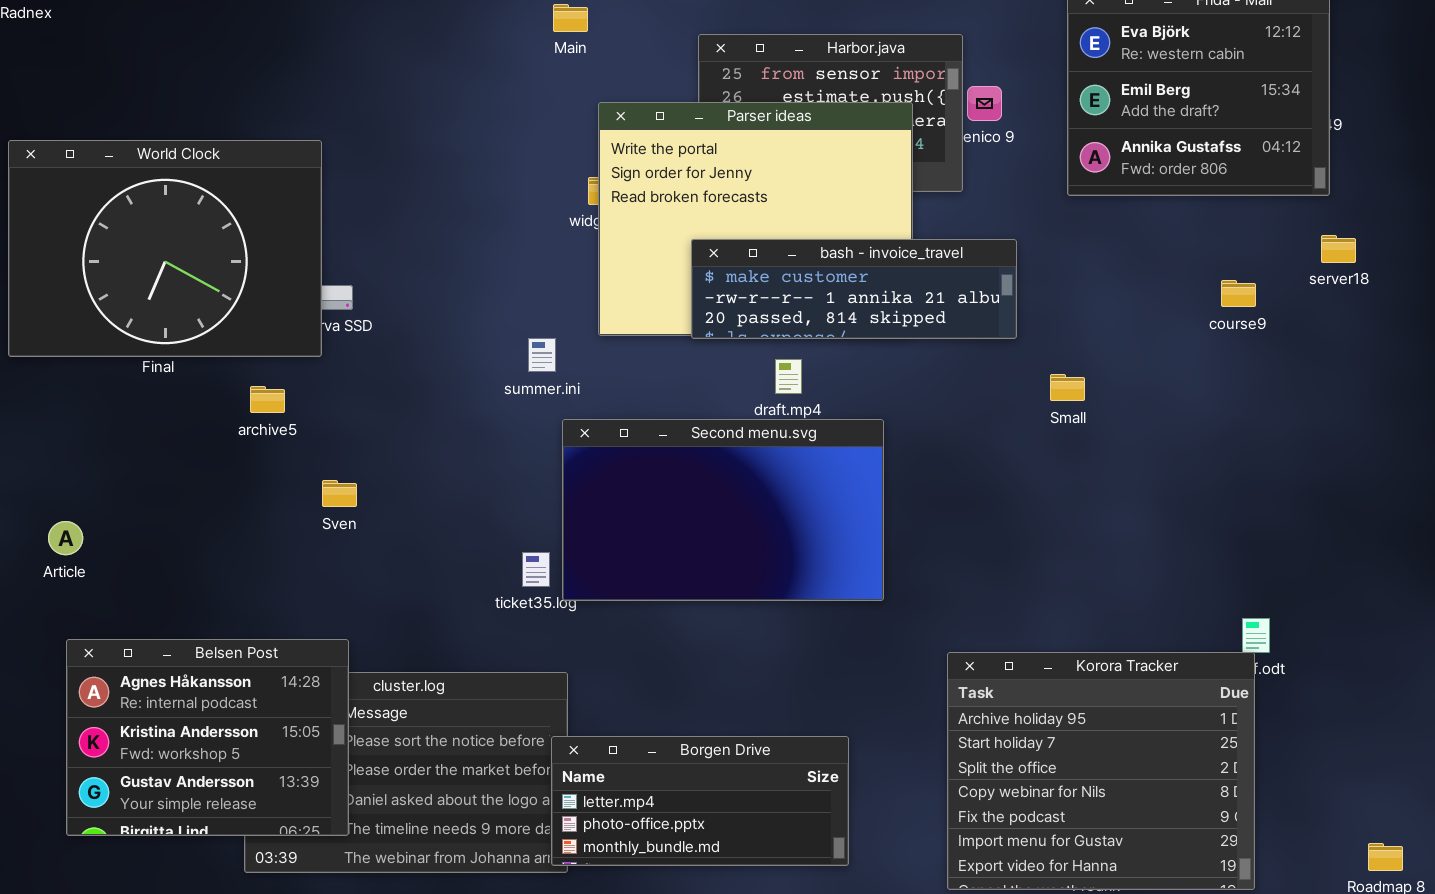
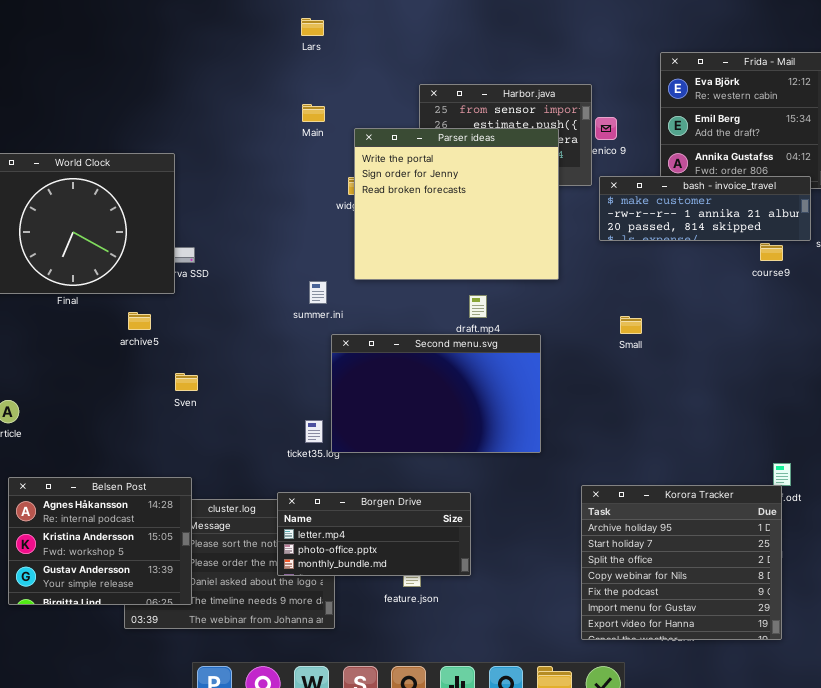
Main: [553,4,588,32] -> [302,104,325,122], moved
bash - invoice_travel: [691,239,1017,339] -> [599,176,811,241], moved
Small: [1050,374,1085,401] -> [620,316,642,334], moved
Borgen Drive: [551,736,849,866] -> [277,492,471,576], moved

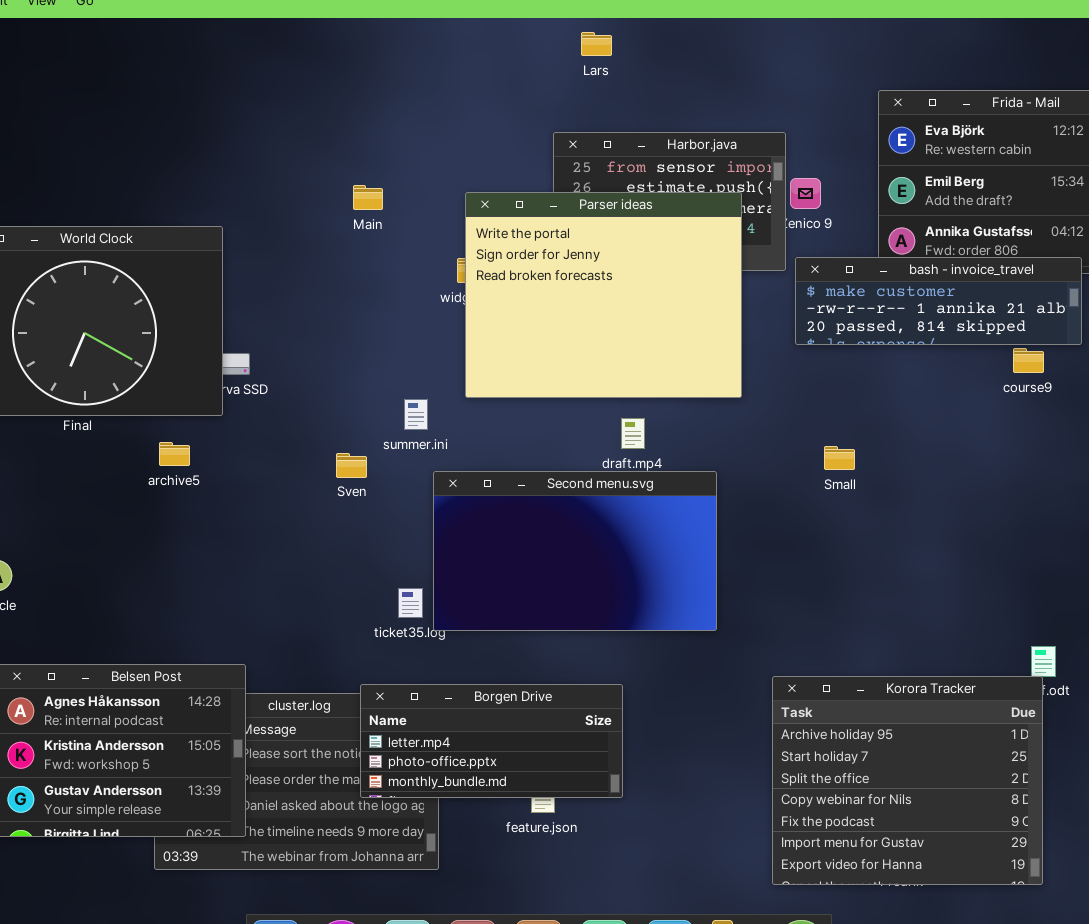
Lars: [301,18,324,36] -> [581,32,612,56], moved
Main: [302,104,325,122] -> [353,185,383,210], moved
Sven: [175,373,198,391] -> [336,453,367,478], moved

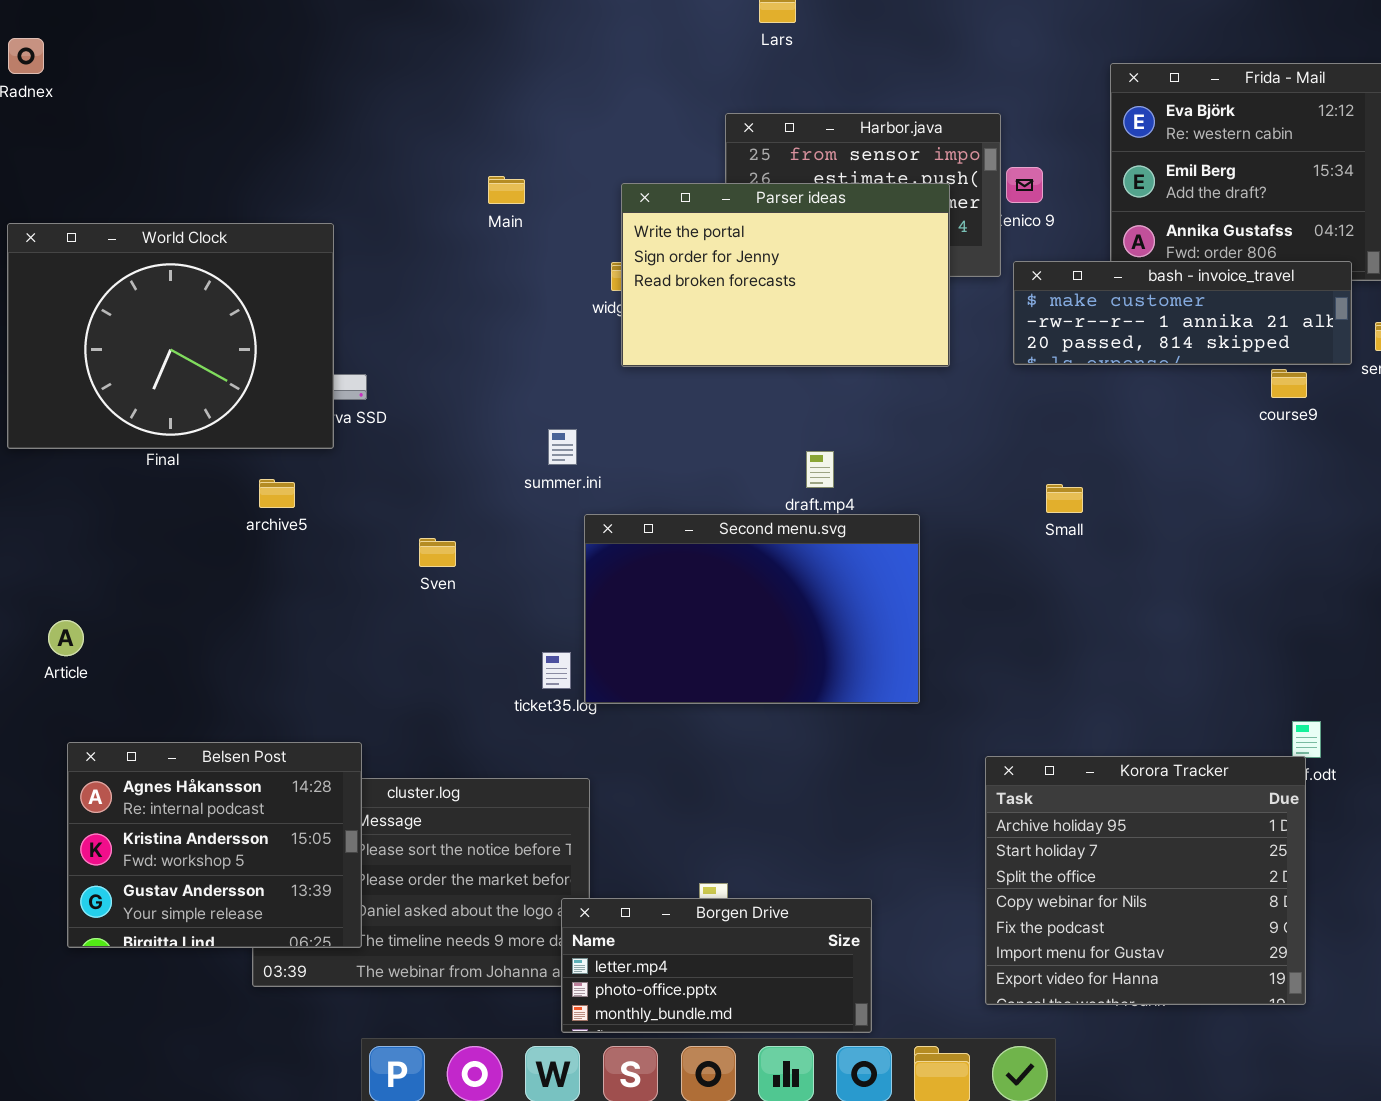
Parser ideas: [465,192,742,398] -> [621,183,950,367], resized
Sven: [336,453,367,478] -> [419,538,456,567], moved
Borgen Drive: [360,684,623,798] -> [561,898,872,1033], moved

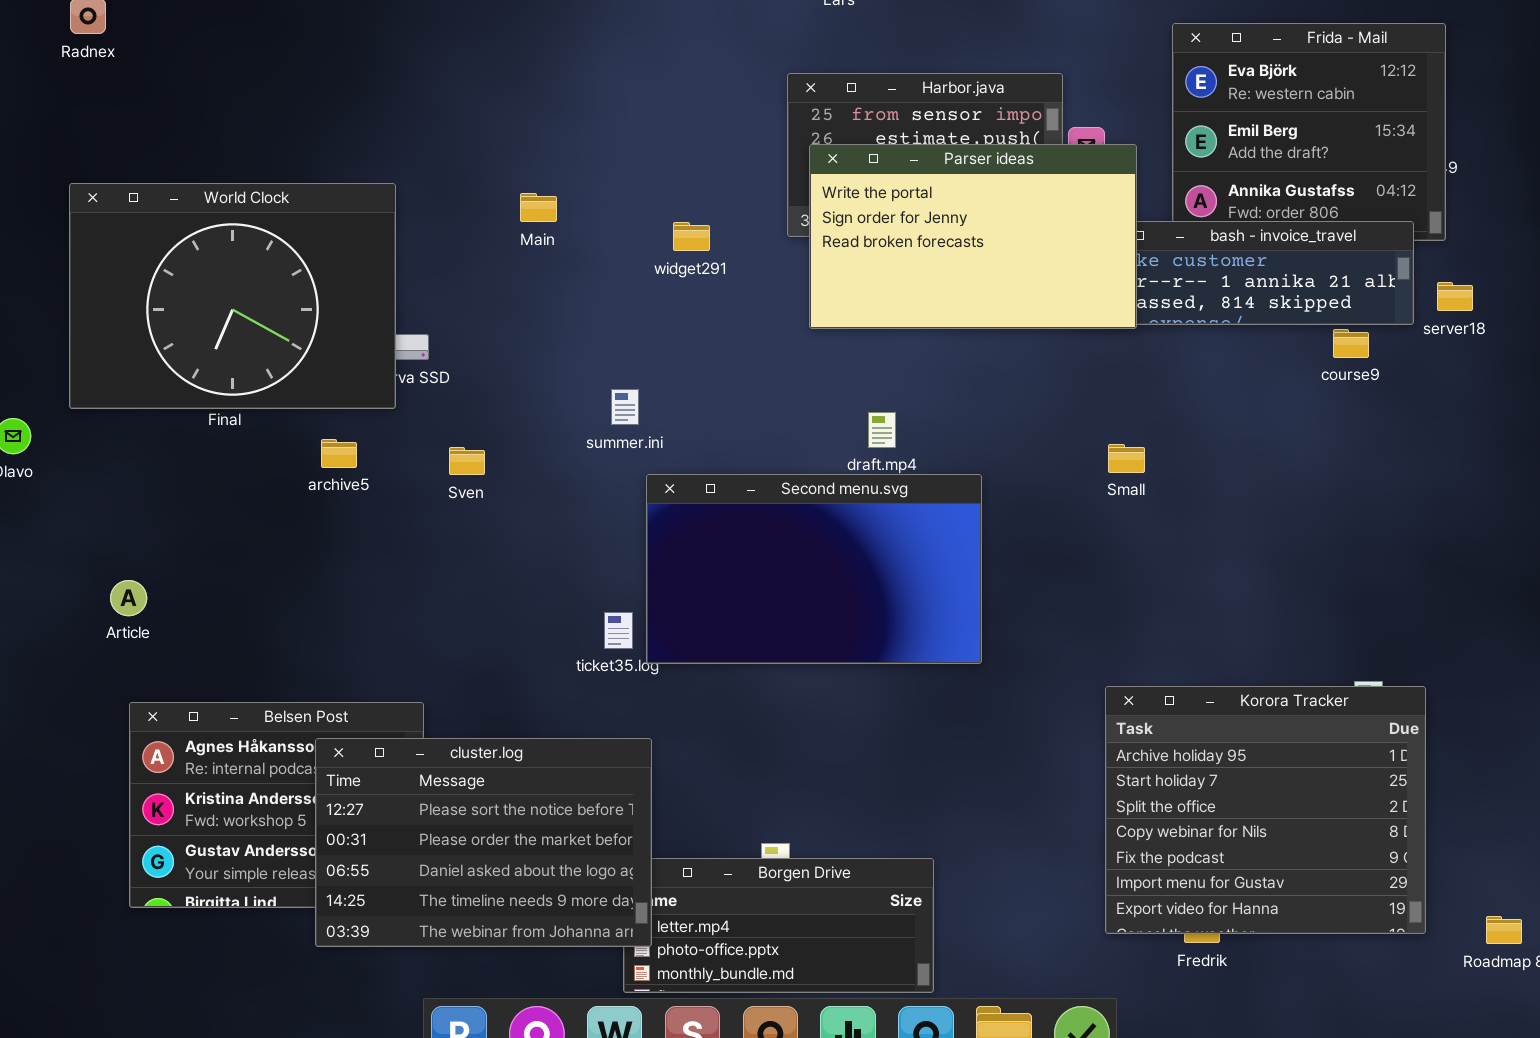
Main: [488,176,525,204] -> [520,193,557,222], moved
Parser ideas: [621,183,950,367] -> [809,144,1137,329], moved
Sven: [419,538,456,567] -> [449,447,485,475], moved
Korora Tracker: [985,756,1306,1005] -> [1105,686,1426,934], moved
cluster.log: [252,778,590,987] -> [315,738,652,947], raised

